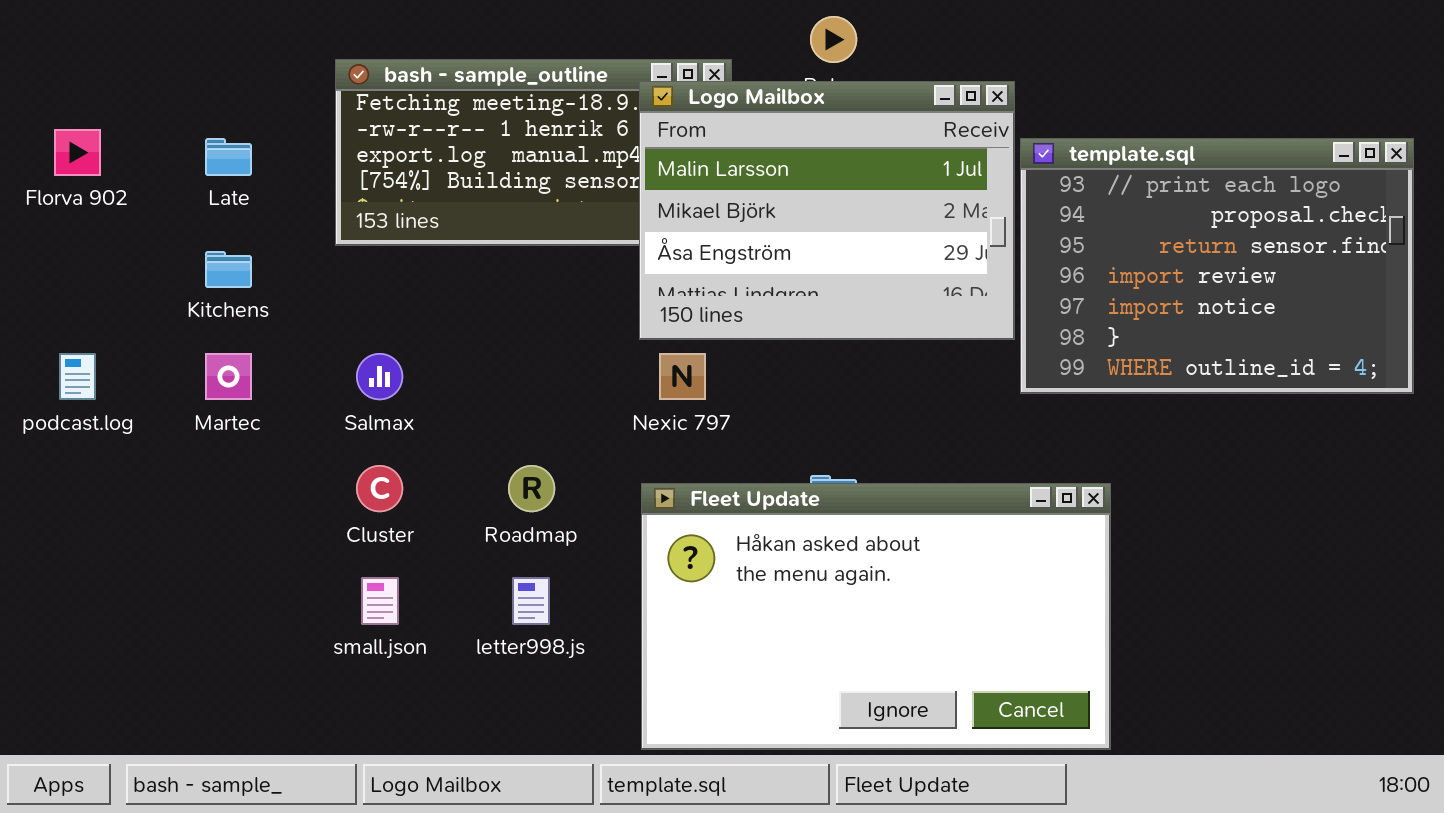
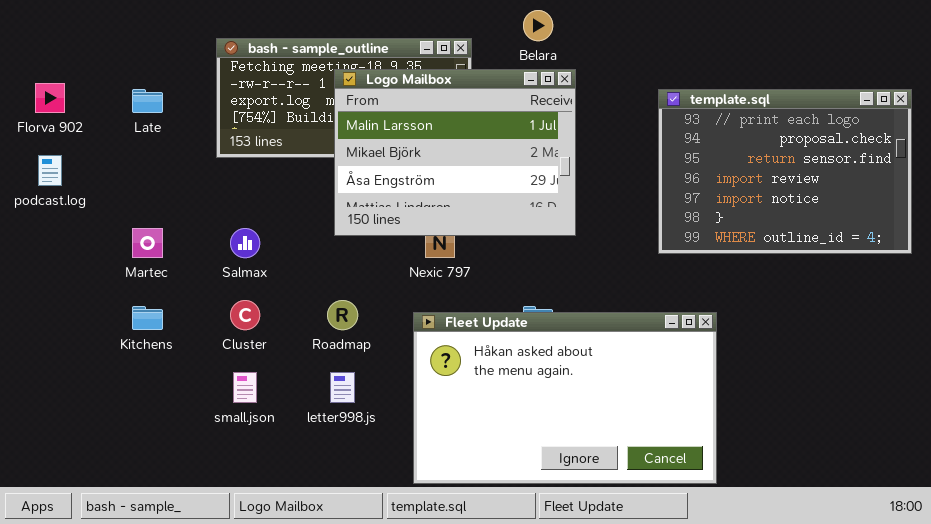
Logo Mailbox: [639,81,1015,340] -> [334,69,576,236], moved
Kitchens: [205,251,252,288] -> [132,306,163,330], moved
podcast.log: [59,353,96,400] -> [38,155,62,186], moved

